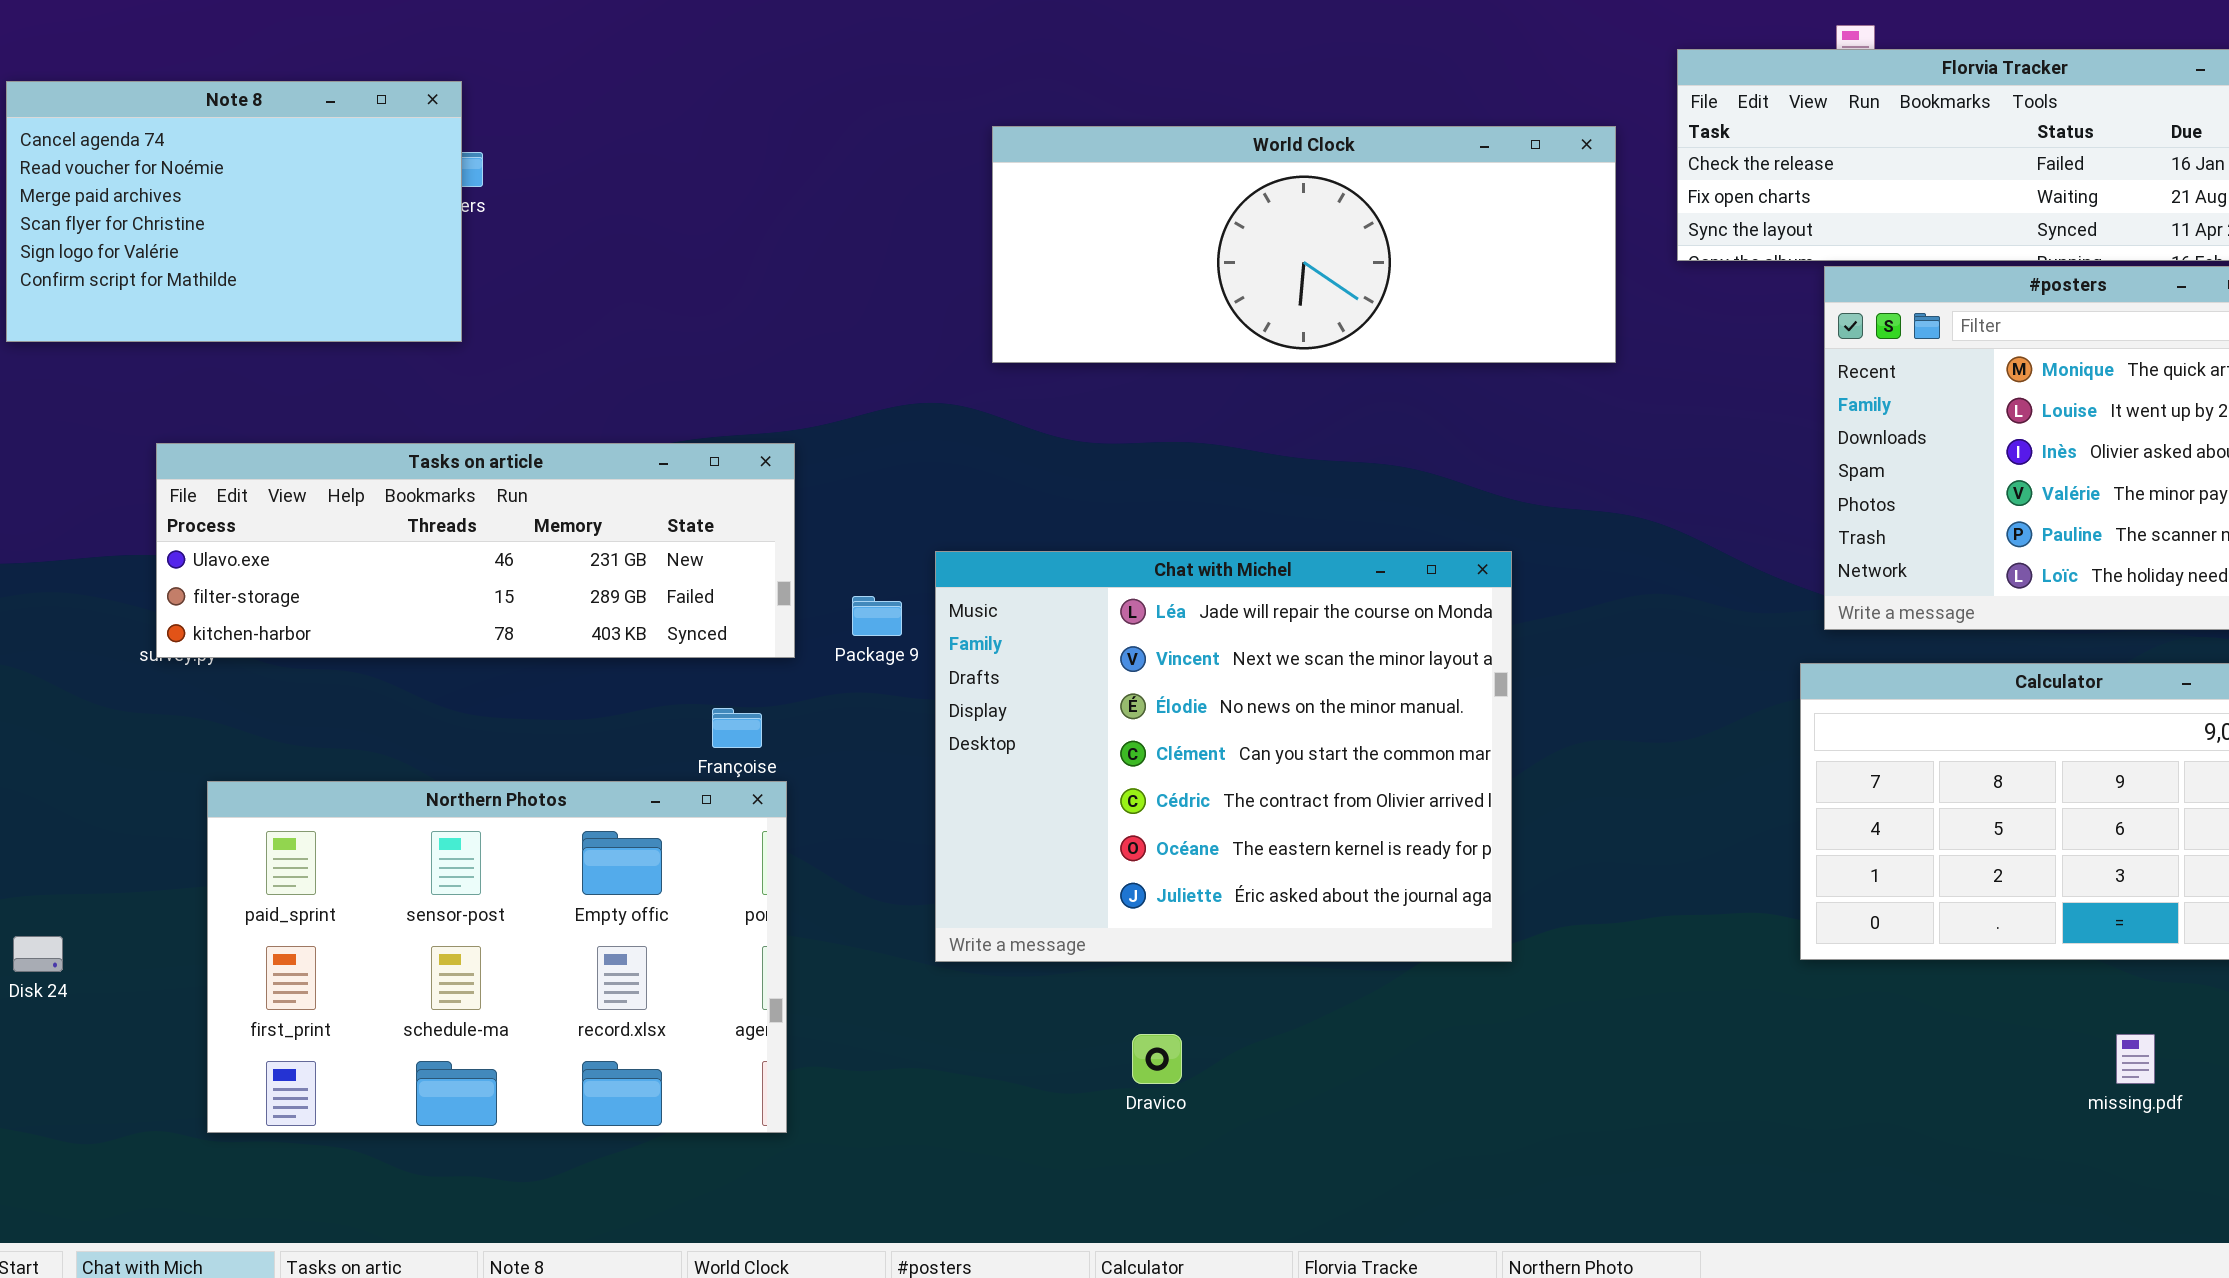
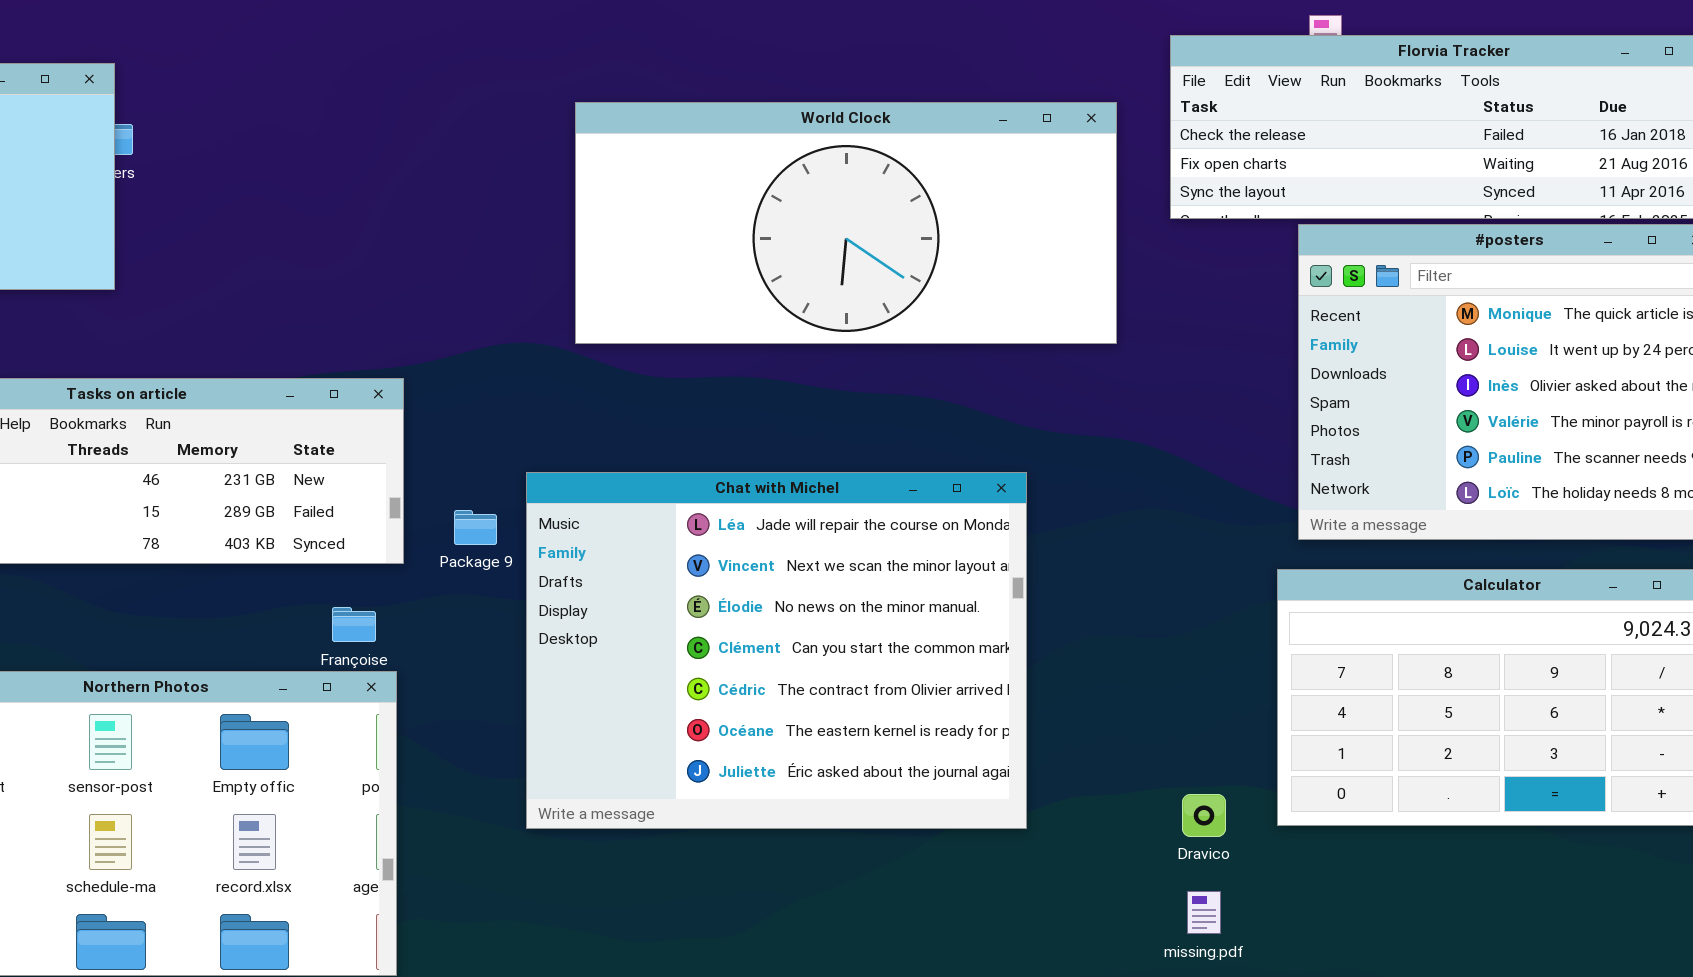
World Clock: [992,126,1616,363] -> [575,102,1117,344], resized
Dravico: [1132,1034,1182,1084] -> [1182,794,1226,837], moved
missing.pdf: [2116,1034,2155,1084] -> [1187,891,1221,934], moved

